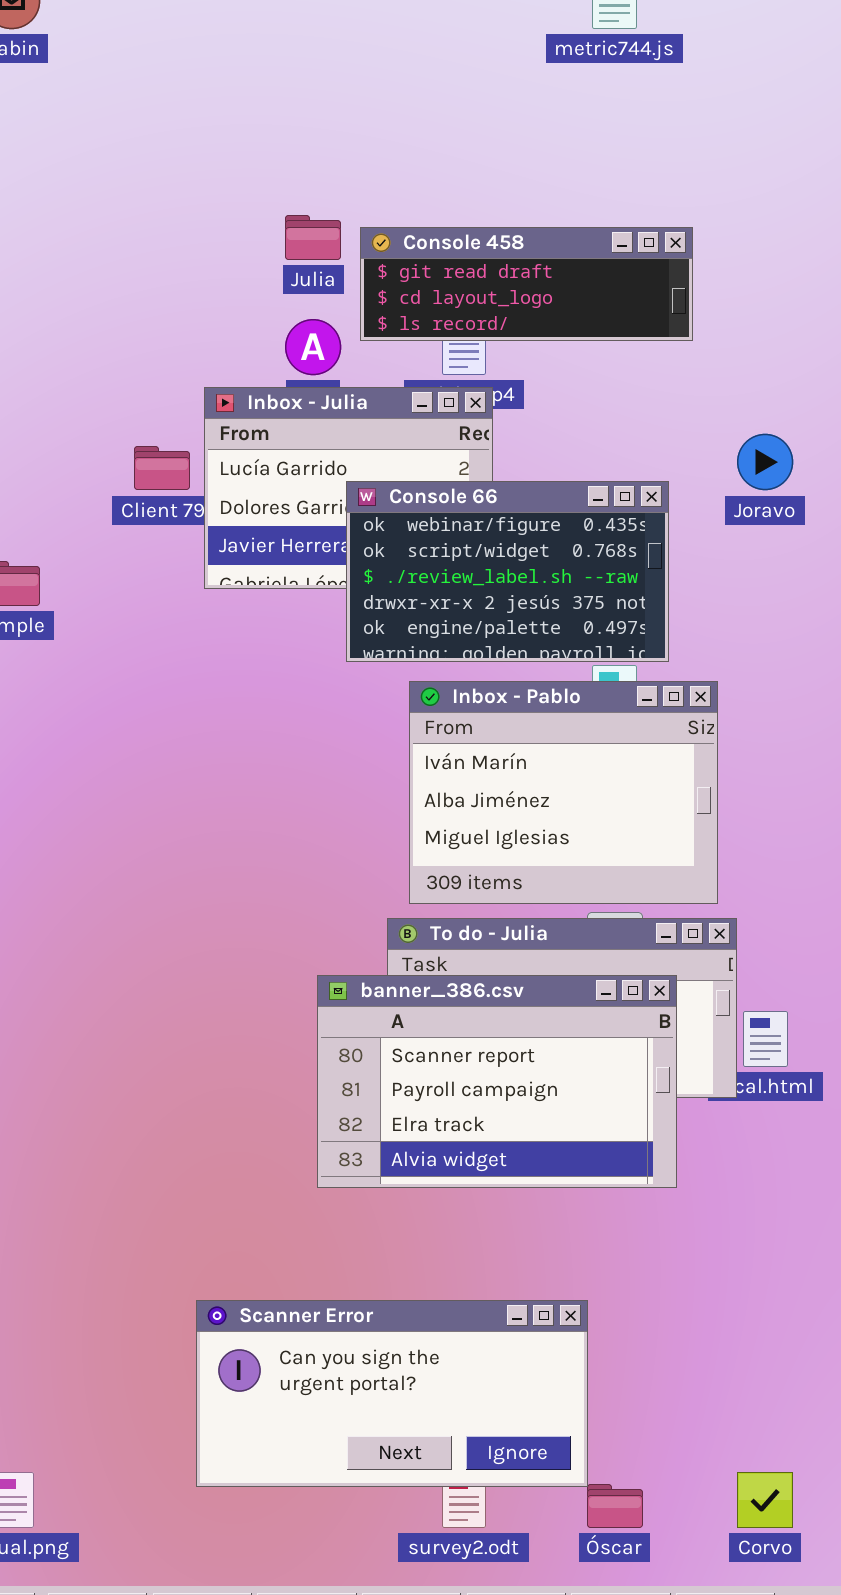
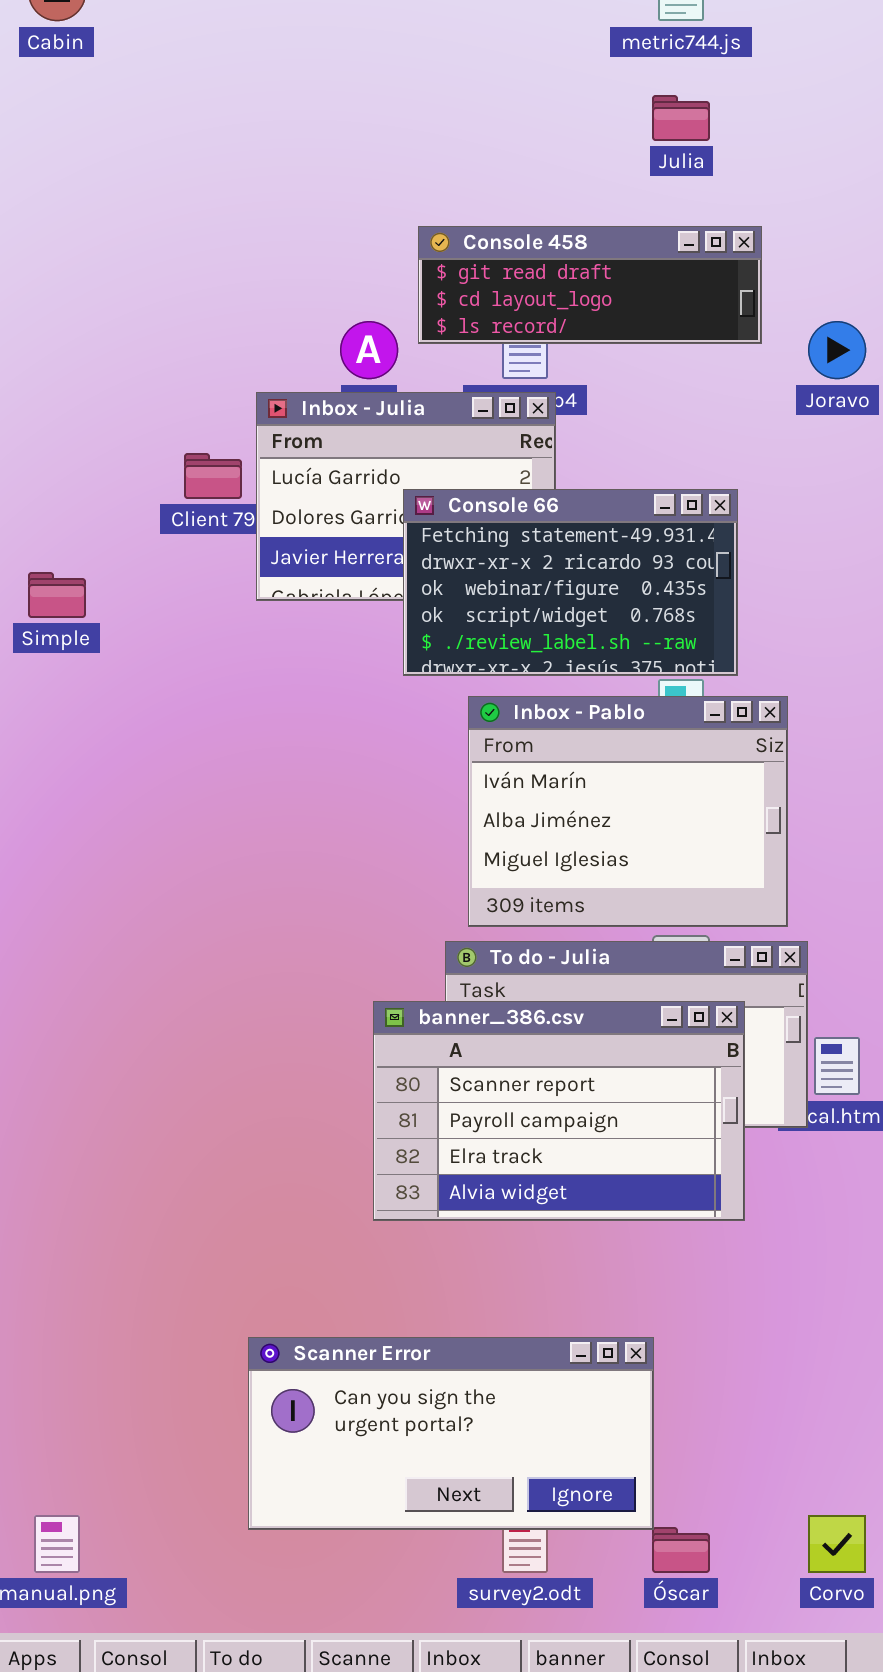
Julia: [285,215,341,260] -> [652,95,710,141], moved
Joravo: [737,434,793,490] -> [808,321,866,379], moved
Console 66: [346,481,669,662] -> [403,489,738,676], scrolled up 2 rows

